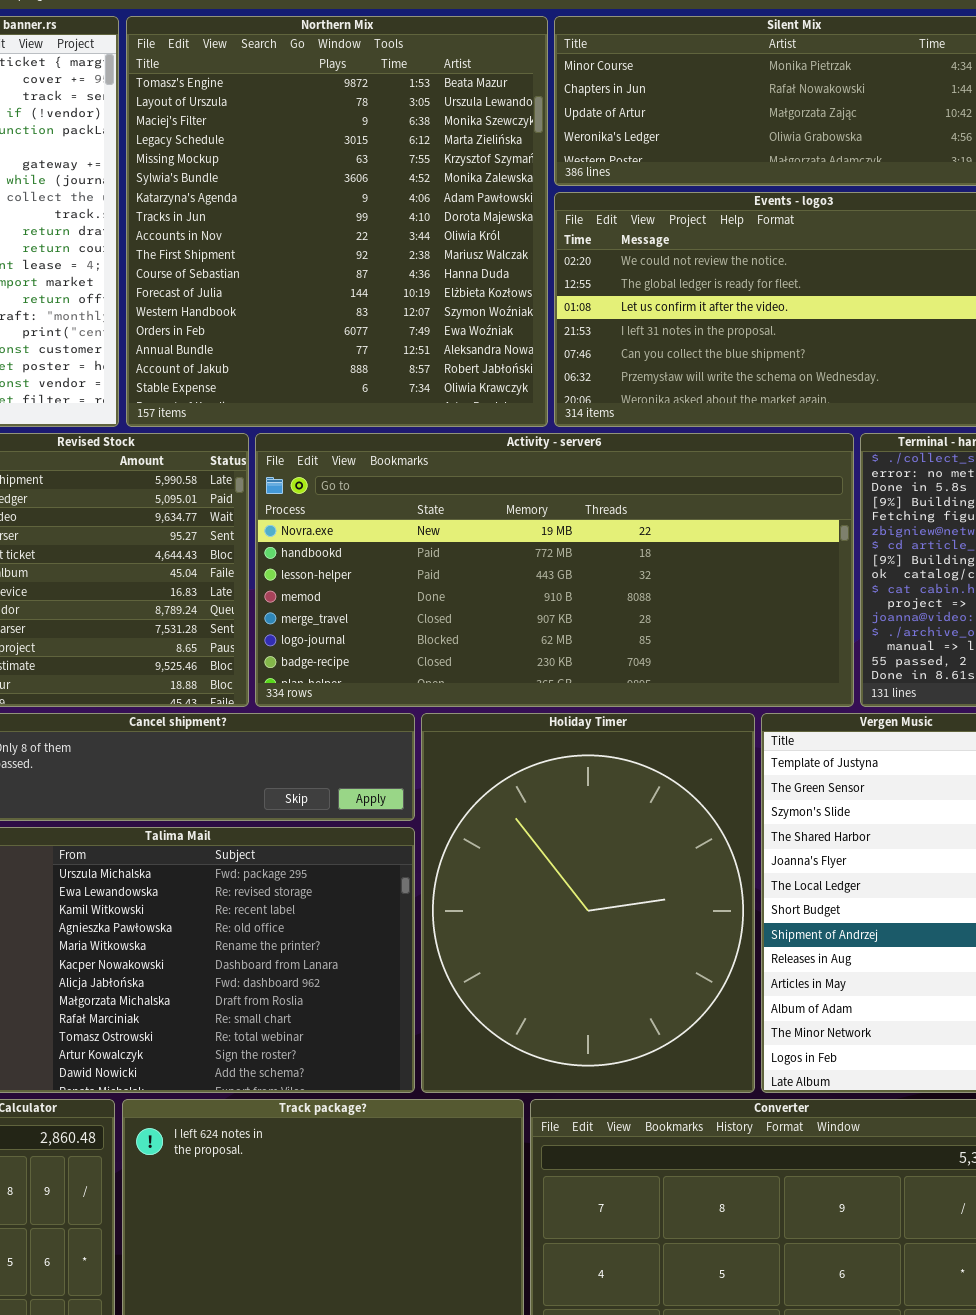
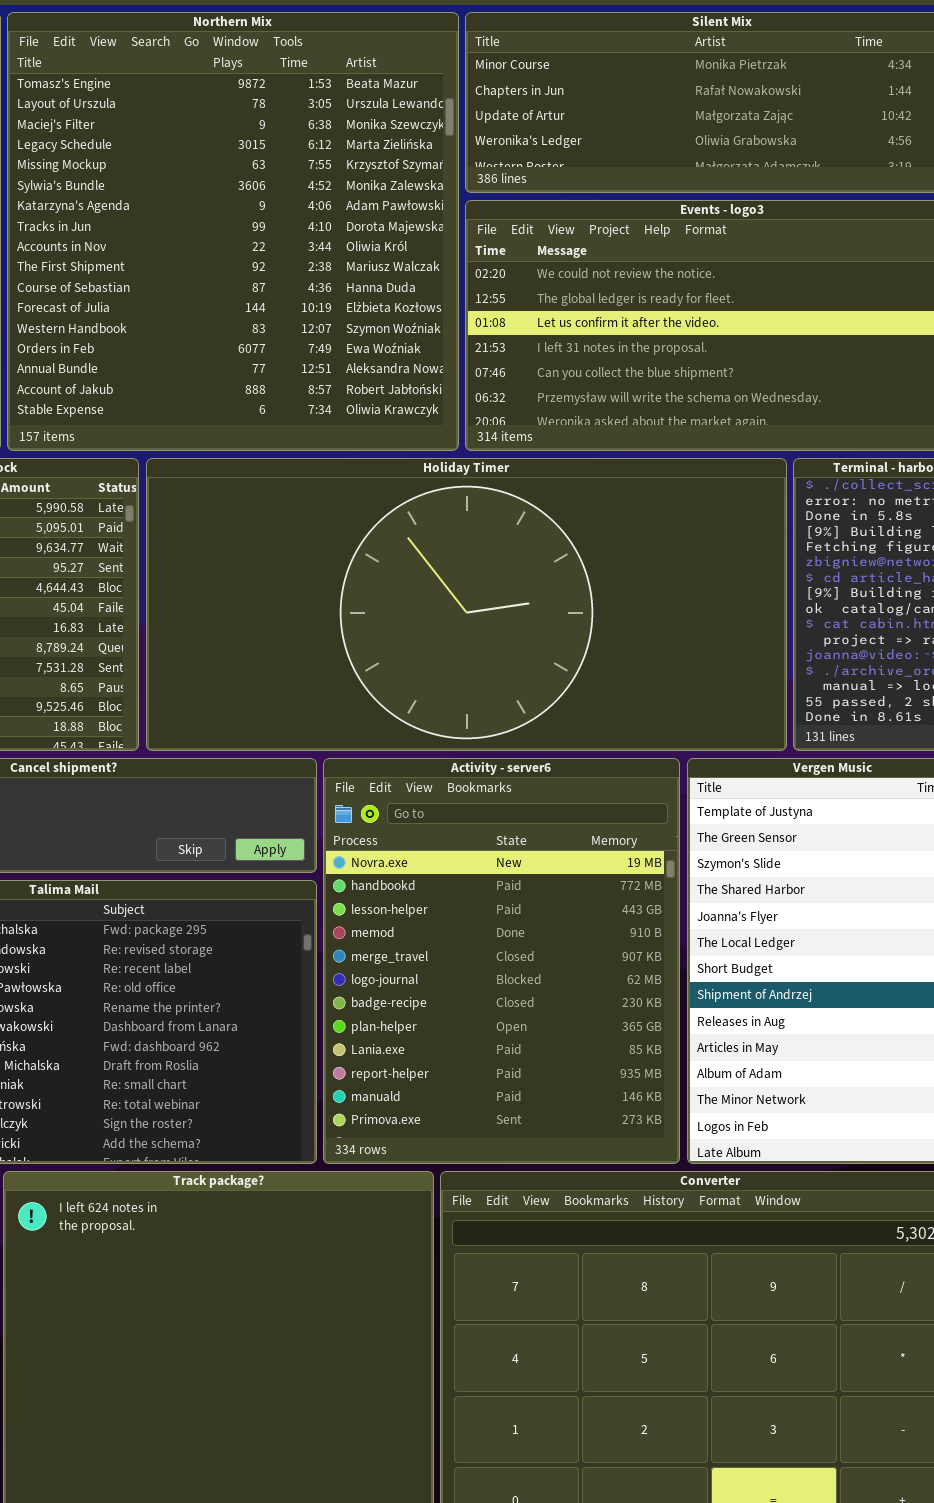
Activity - server6: [255,433,854,707] -> [323,758,680,1164], moved, resized
Holiday Timer: [421,713,755,1093] -> [146,458,787,751], moved, resized

